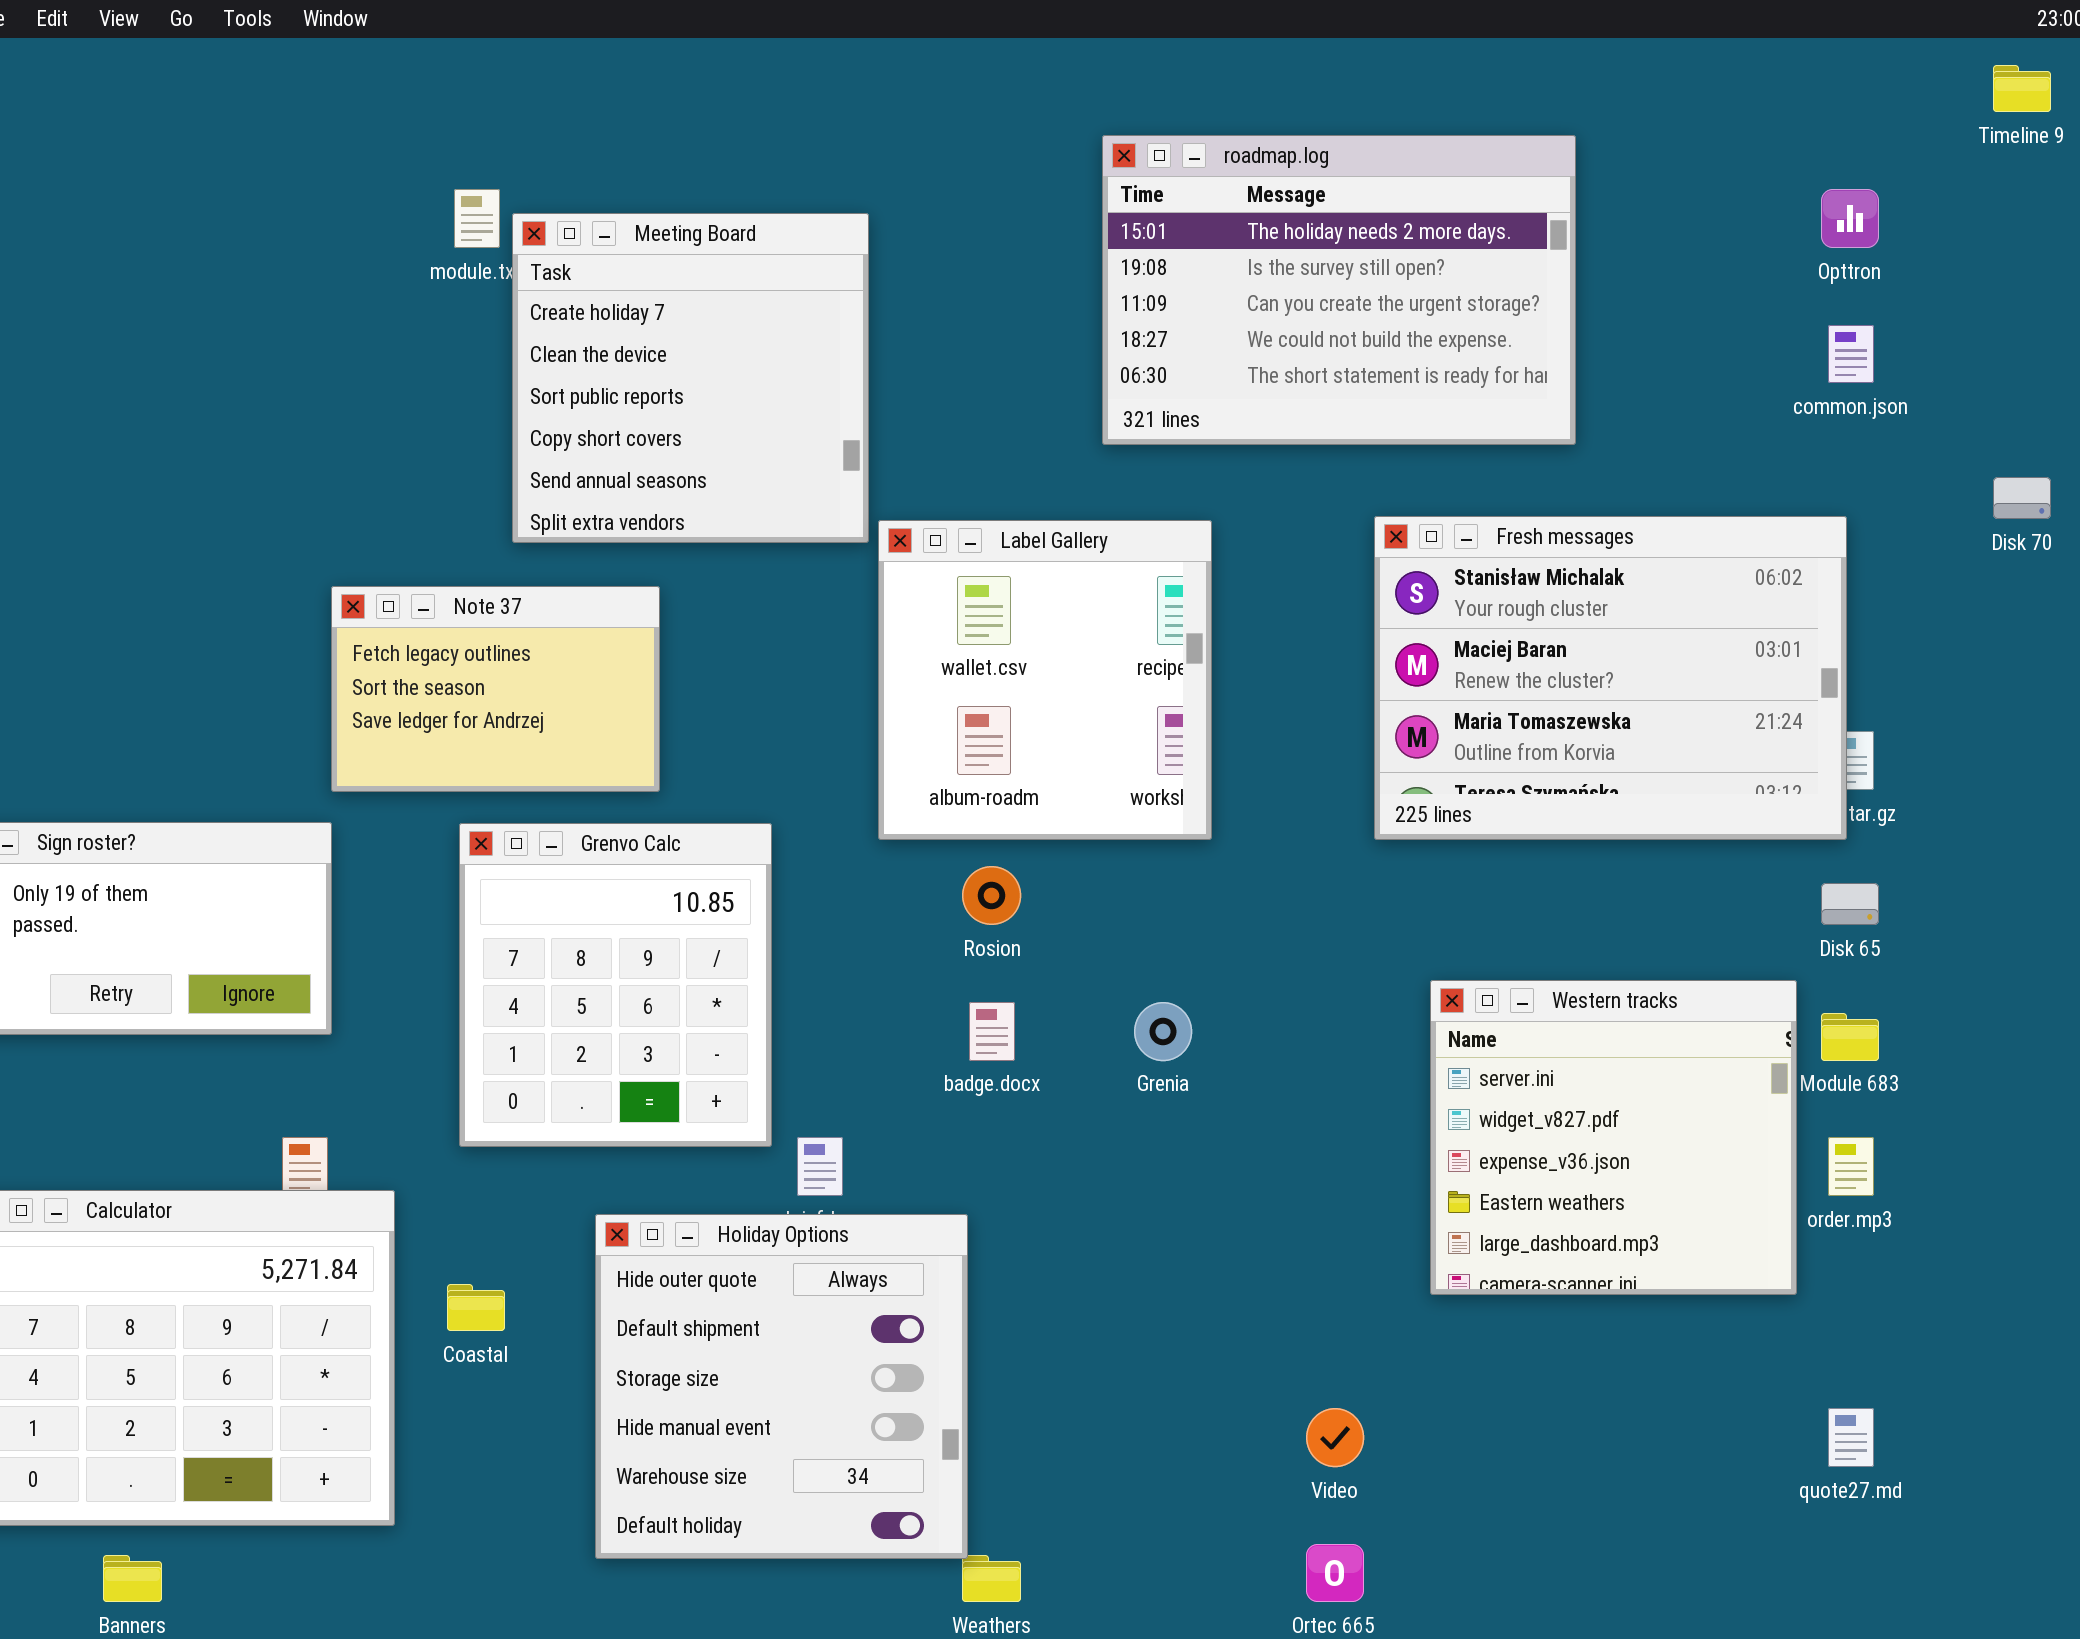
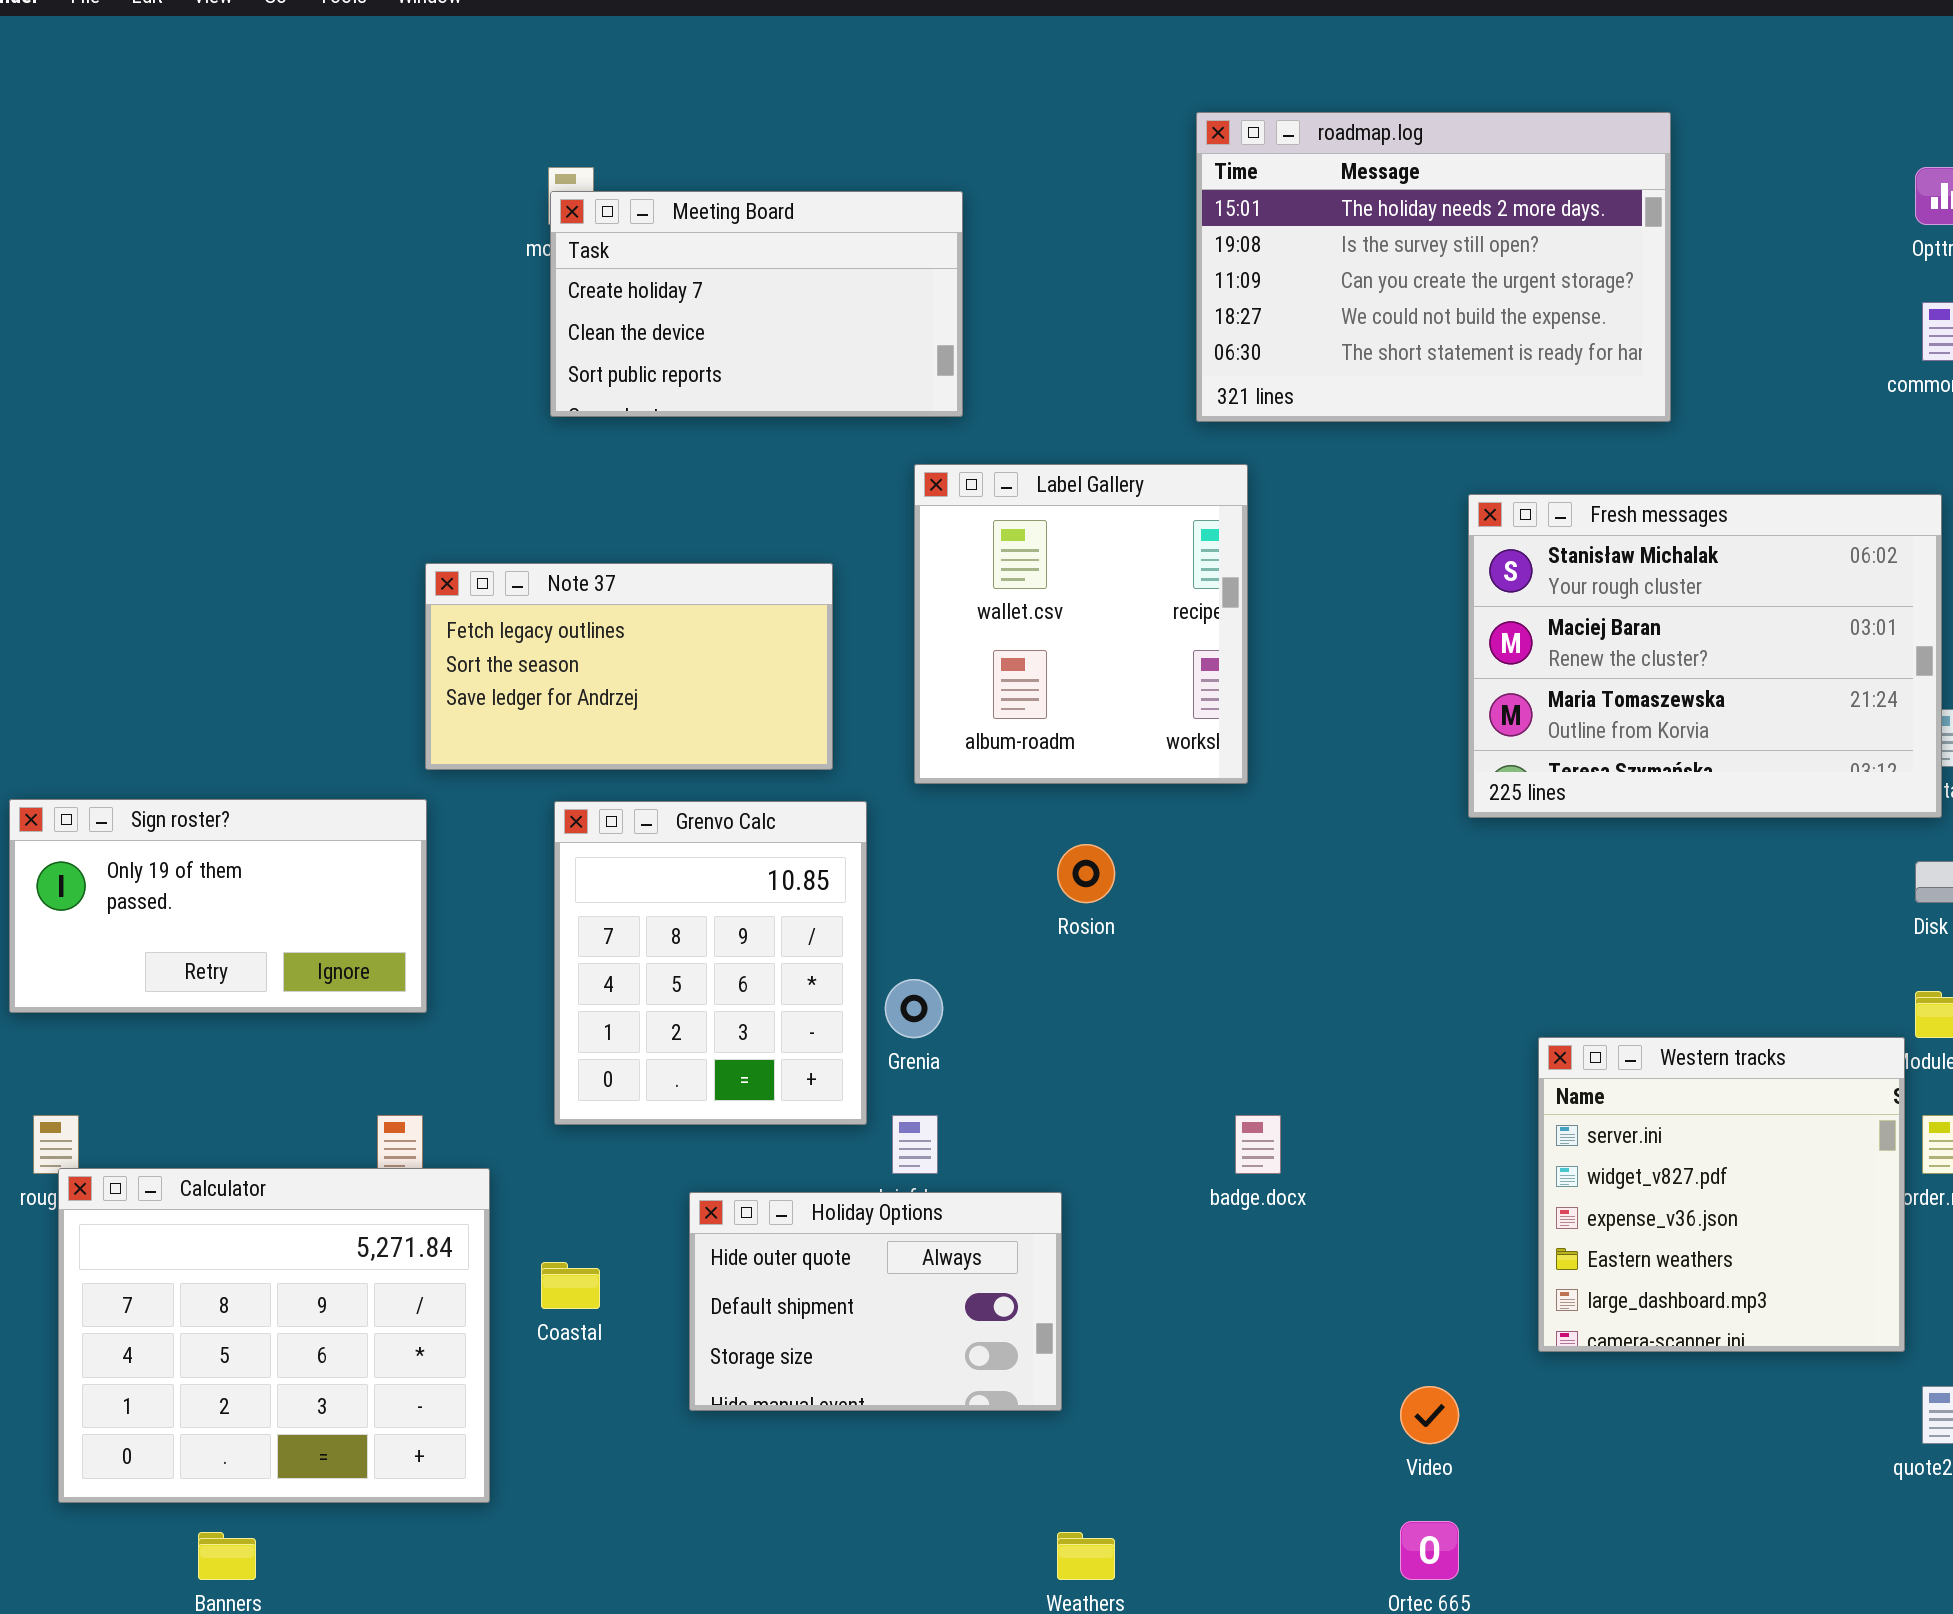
Meeting Board: [512,213,869,543] -> [550,191,963,417], resized
Label Gallery: [878,520,1212,840] -> [914,464,1248,784], moved
Note 37: [331,586,660,792] -> [425,563,833,770], resized
Western tracks: [1430,980,1797,1295] -> [1538,1037,1905,1352], moved
badge.docx: [969,1002,1015,1061] -> [1235,1115,1281,1174], moved
Grenia: [1134,1002,1192,1061] -> [885,979,943,1038], moved
Holiday Options: [595,1214,968,1559] -> [689,1192,1062,1411], resized

